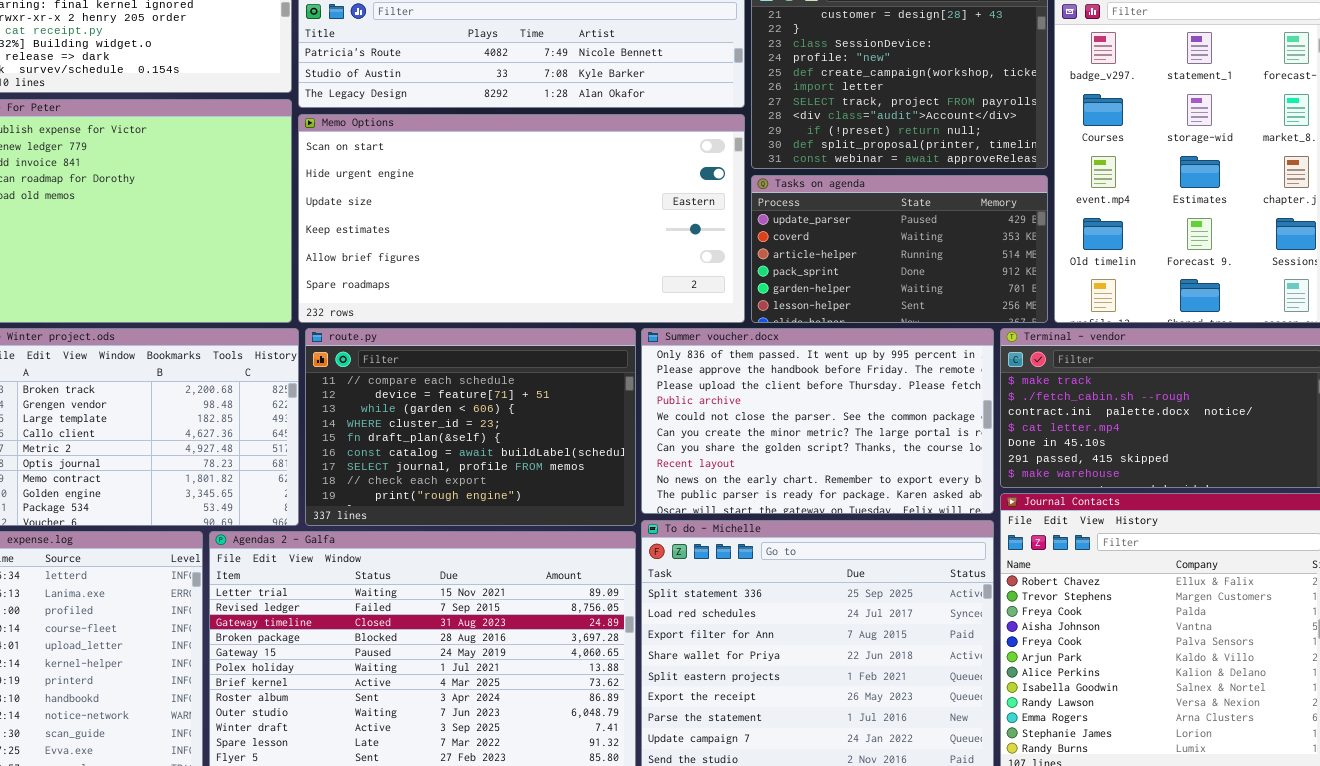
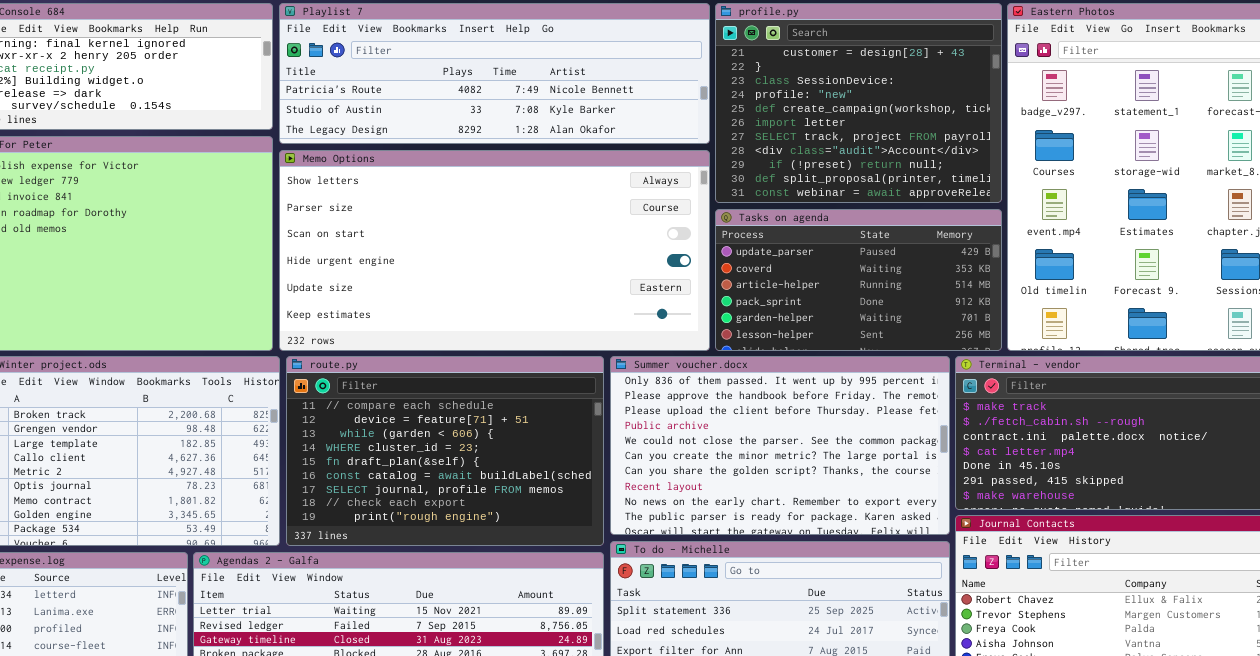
Memo Options: [298,114,745,323] -> [279,150,710,351], scrolled up 2 rows

